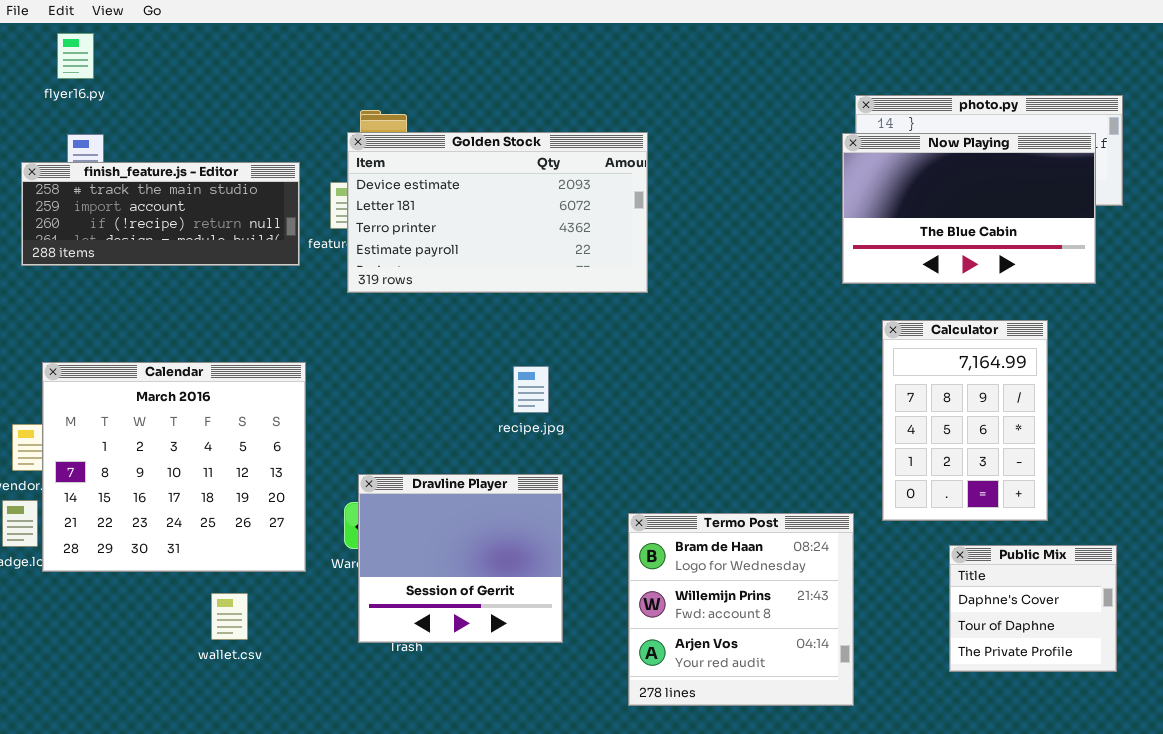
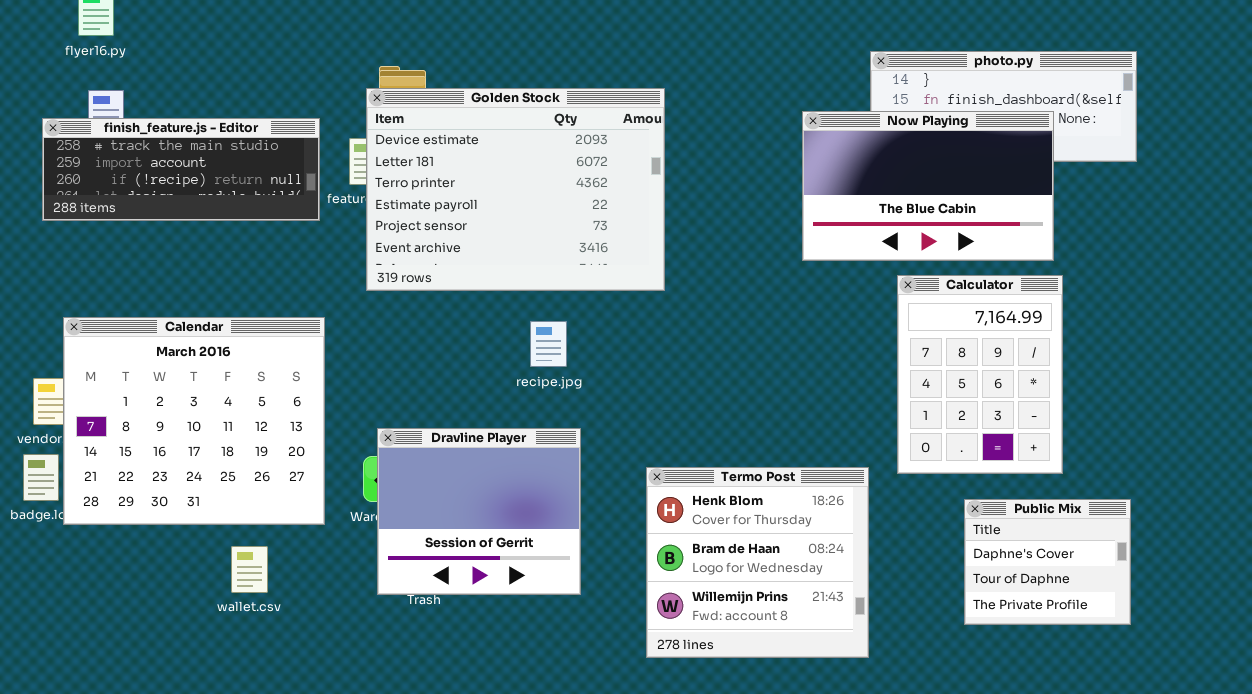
Golden Stock: [347,132,648,293] -> [366,88,665,291], resized
Now Playing: [842,133,1096,284] -> [802,111,1054,261], moved
Termo Post: [628,513,854,706] -> [646,467,869,658], scrolled up 1 row

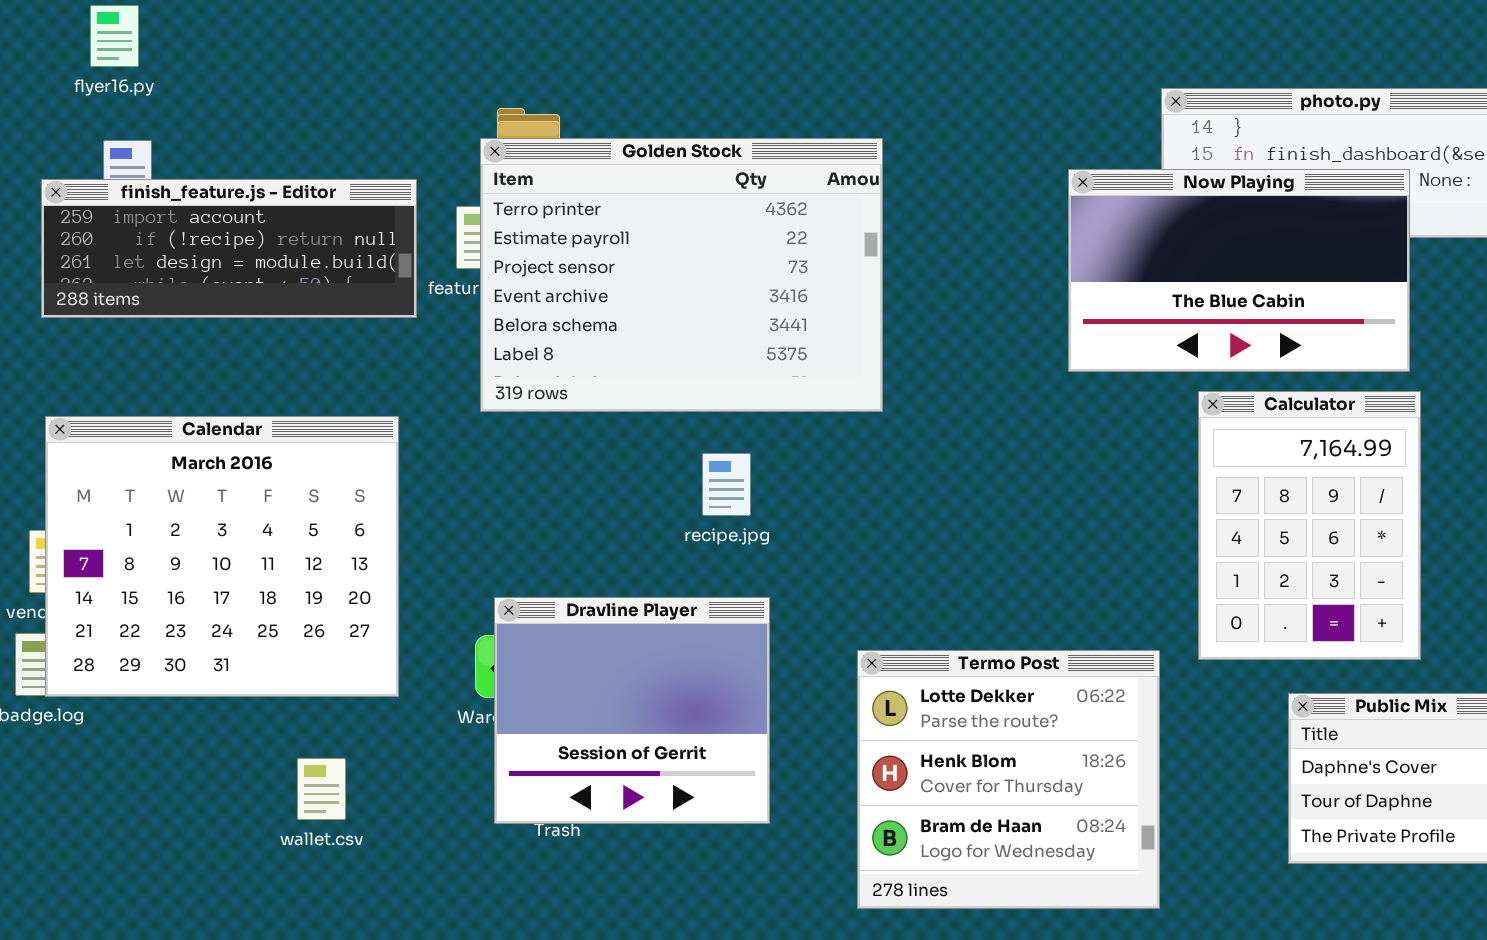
Golden Stock: [366,88,665,291] -> [480,138,883,412], scrolled down 2 rows
finish_feature.js - Editor: [42,118,320,221] -> [41,179,417,318], scrolled down 1 row
Calendar: [63,317,325,525] -> [45,416,399,697], moved
Termo Post: [646,467,869,658] -> [857,650,1160,909], scrolled up 1 row

